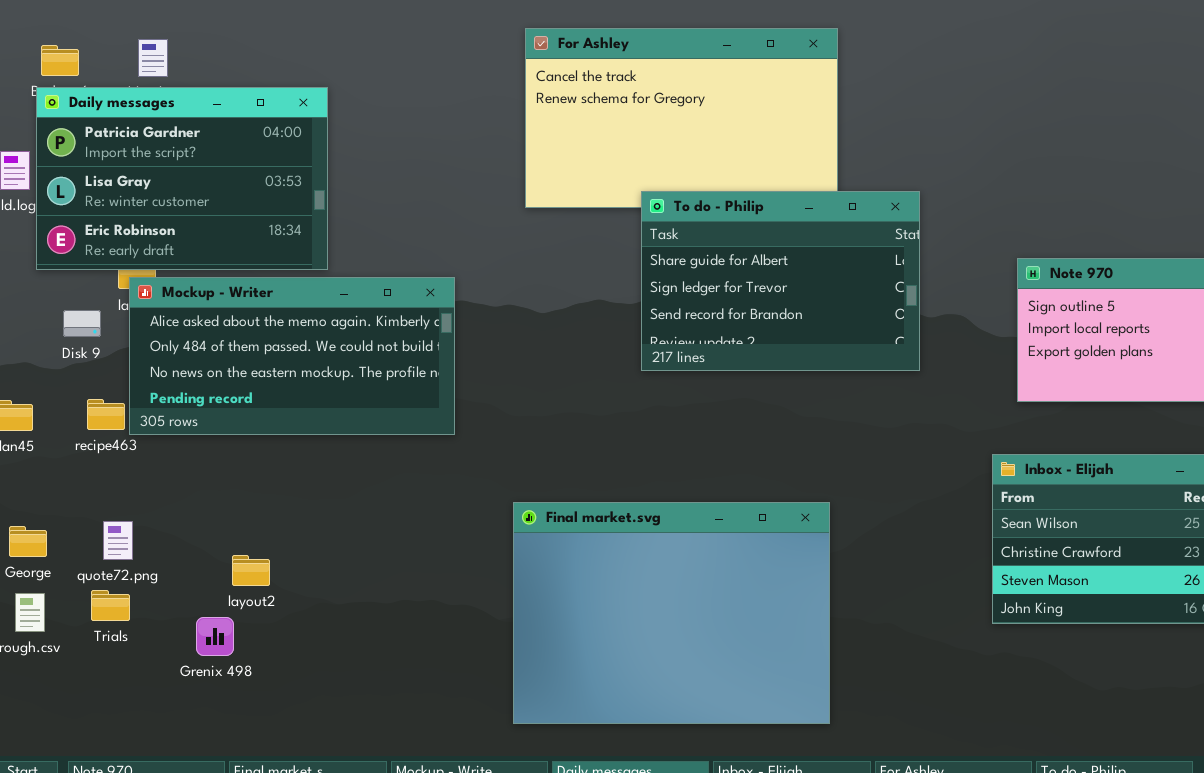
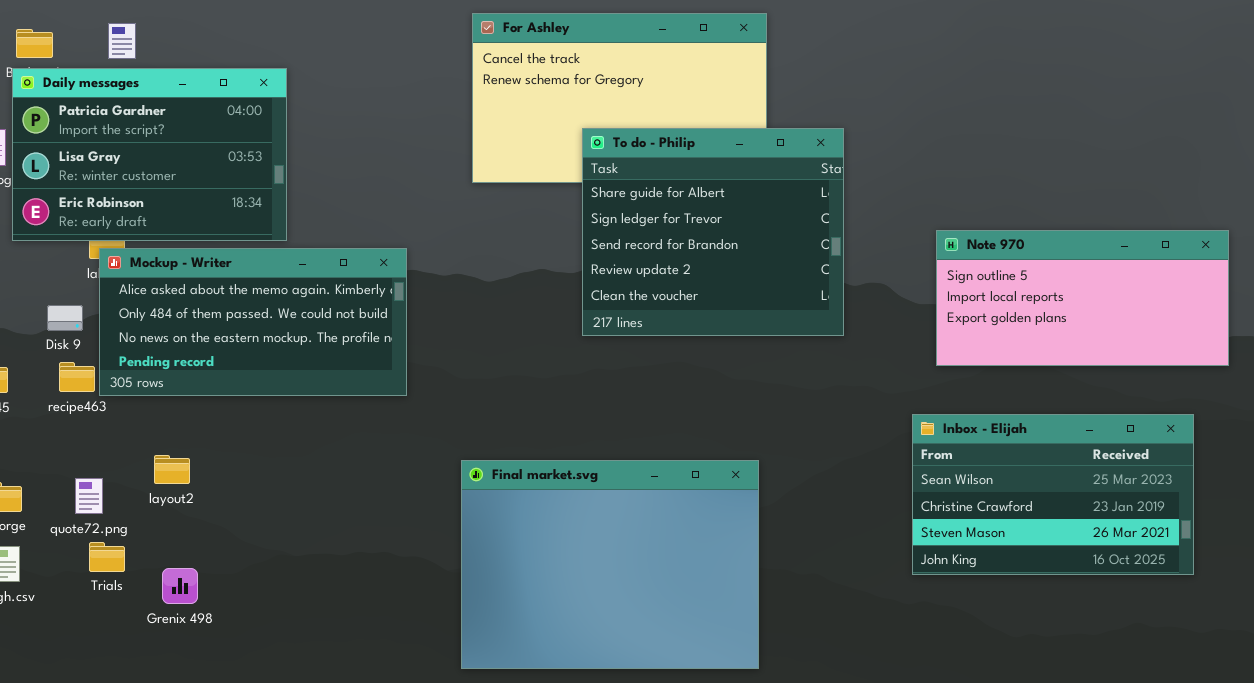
To do - Philip: [641,191,920,371] -> [582,128,844,336], resized
Disk 9: [63,310,101,337] -> [47,305,83,331], moved
layout2: [232,555,270,586] -> [154,455,190,484], moved
Trials: [91,590,130,621] -> [89,542,125,572], moved

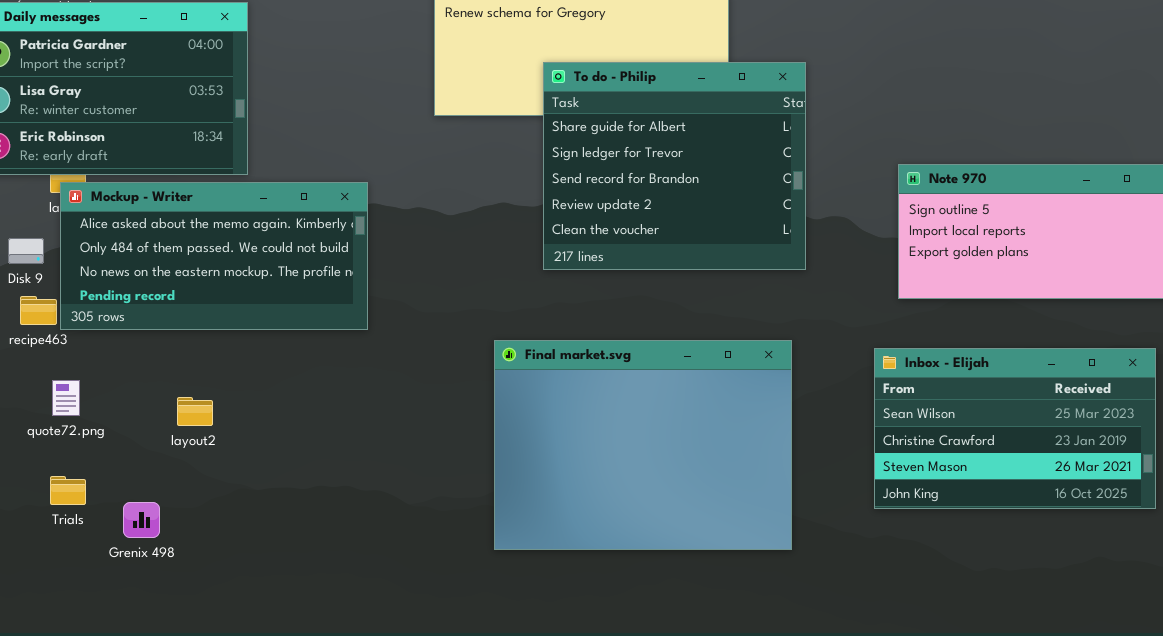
layout2: [154,455,190,484] -> [177,397,213,426], moved
Final market.svg: [461,460,759,669] -> [494,340,792,550], moved
quote72.png: [75,478,103,514] -> [52,380,80,416], moved

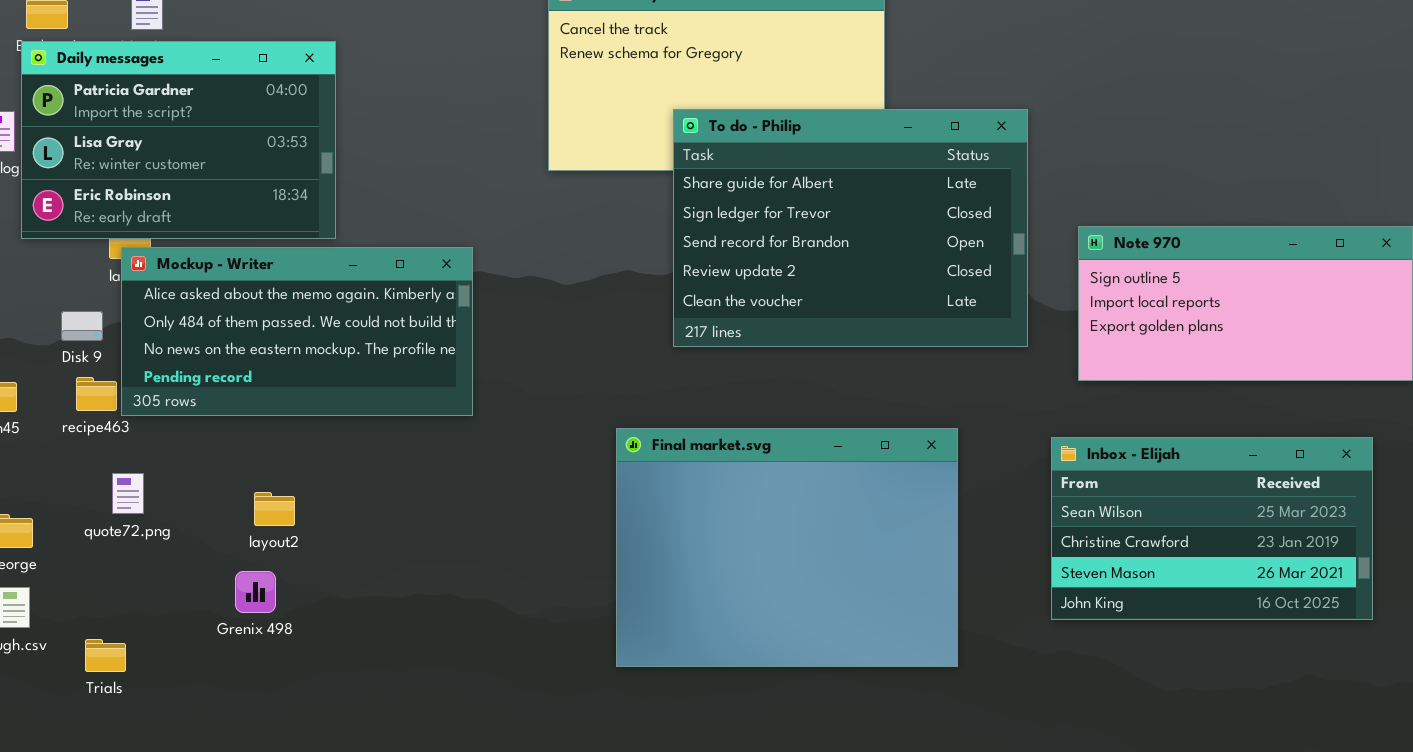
To do - Philip: [543,62,806,270] -> [673,109,1028,347], resized
Trials: [50,476,86,505] -> [85,639,126,672], moved
Grenix 498: [123,502,160,538] -> [235,571,276,613], moved

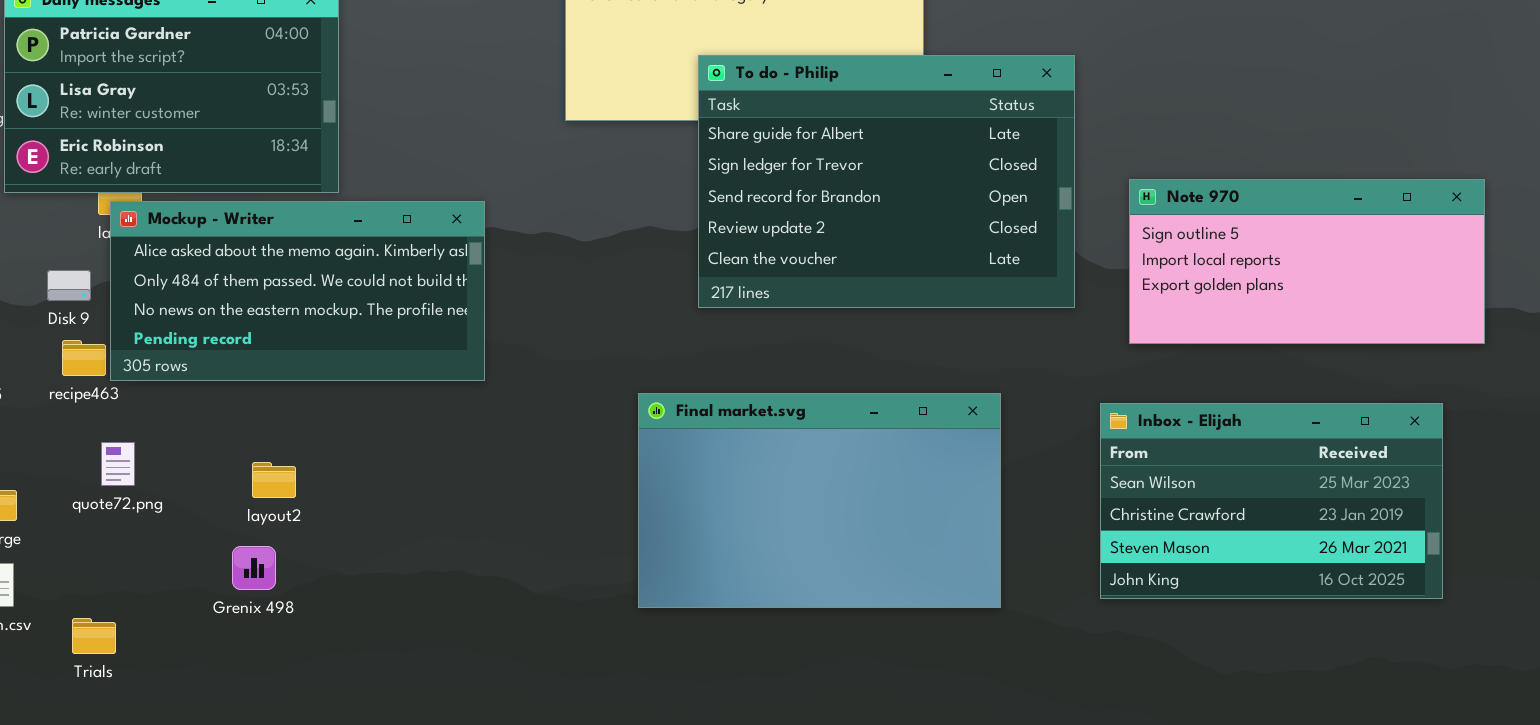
Final market.svg: [616,428,958,667] -> [638,393,1001,608], resized

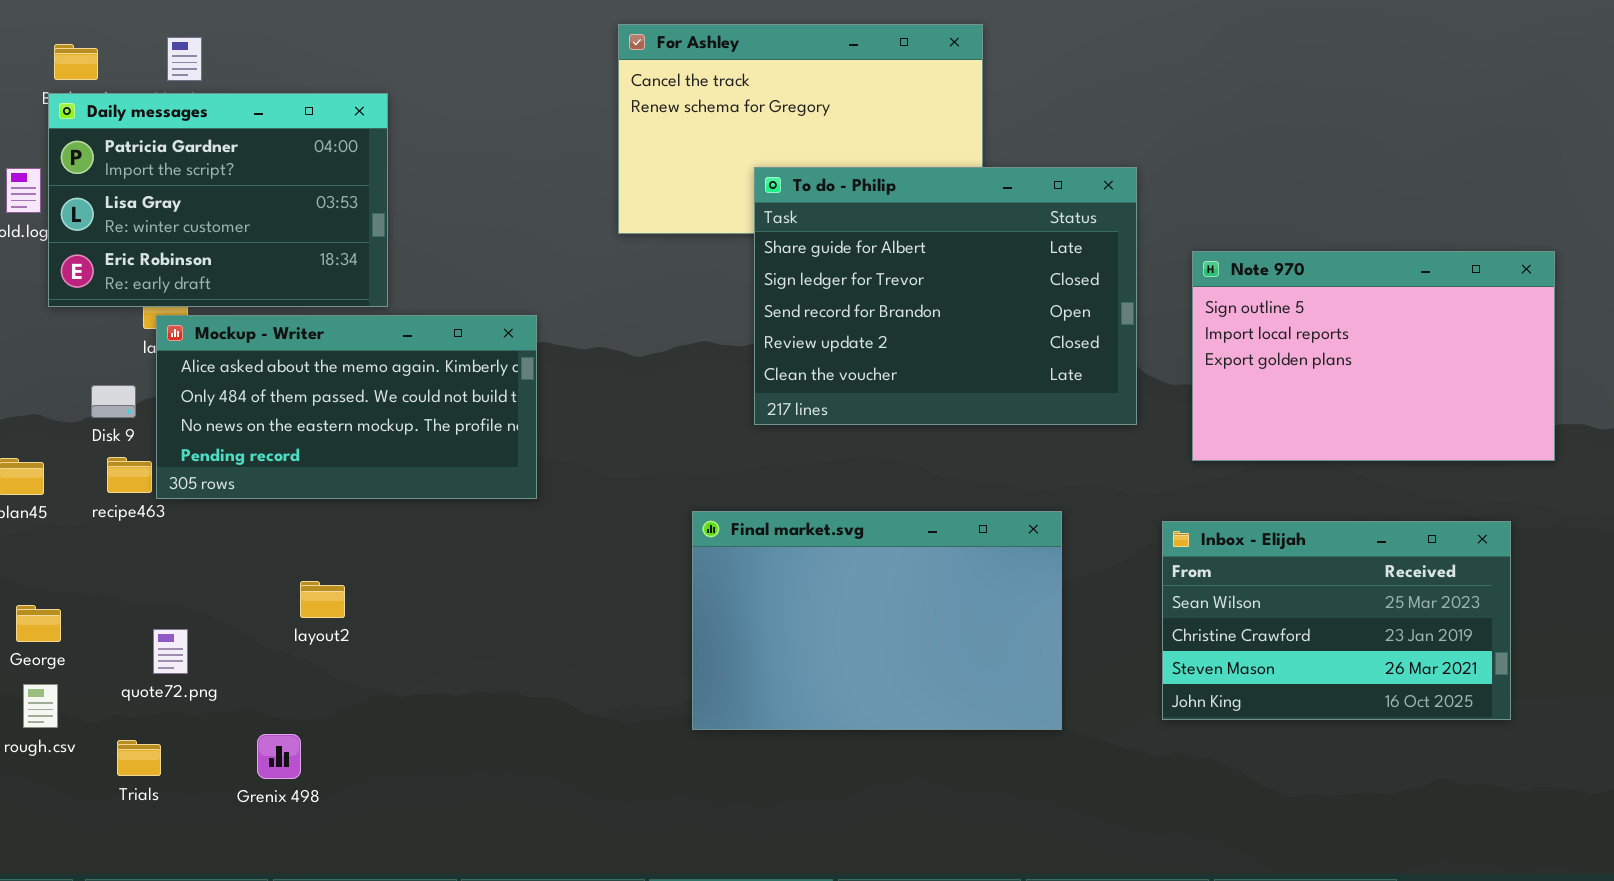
Note 970: [1129,179,1485,344] -> [1192,251,1555,461], resized
quote72.png: [101,442,135,486] -> [153,629,188,674], moved
Grenix 498: [232,546,276,590] -> [257,734,301,779], moved

